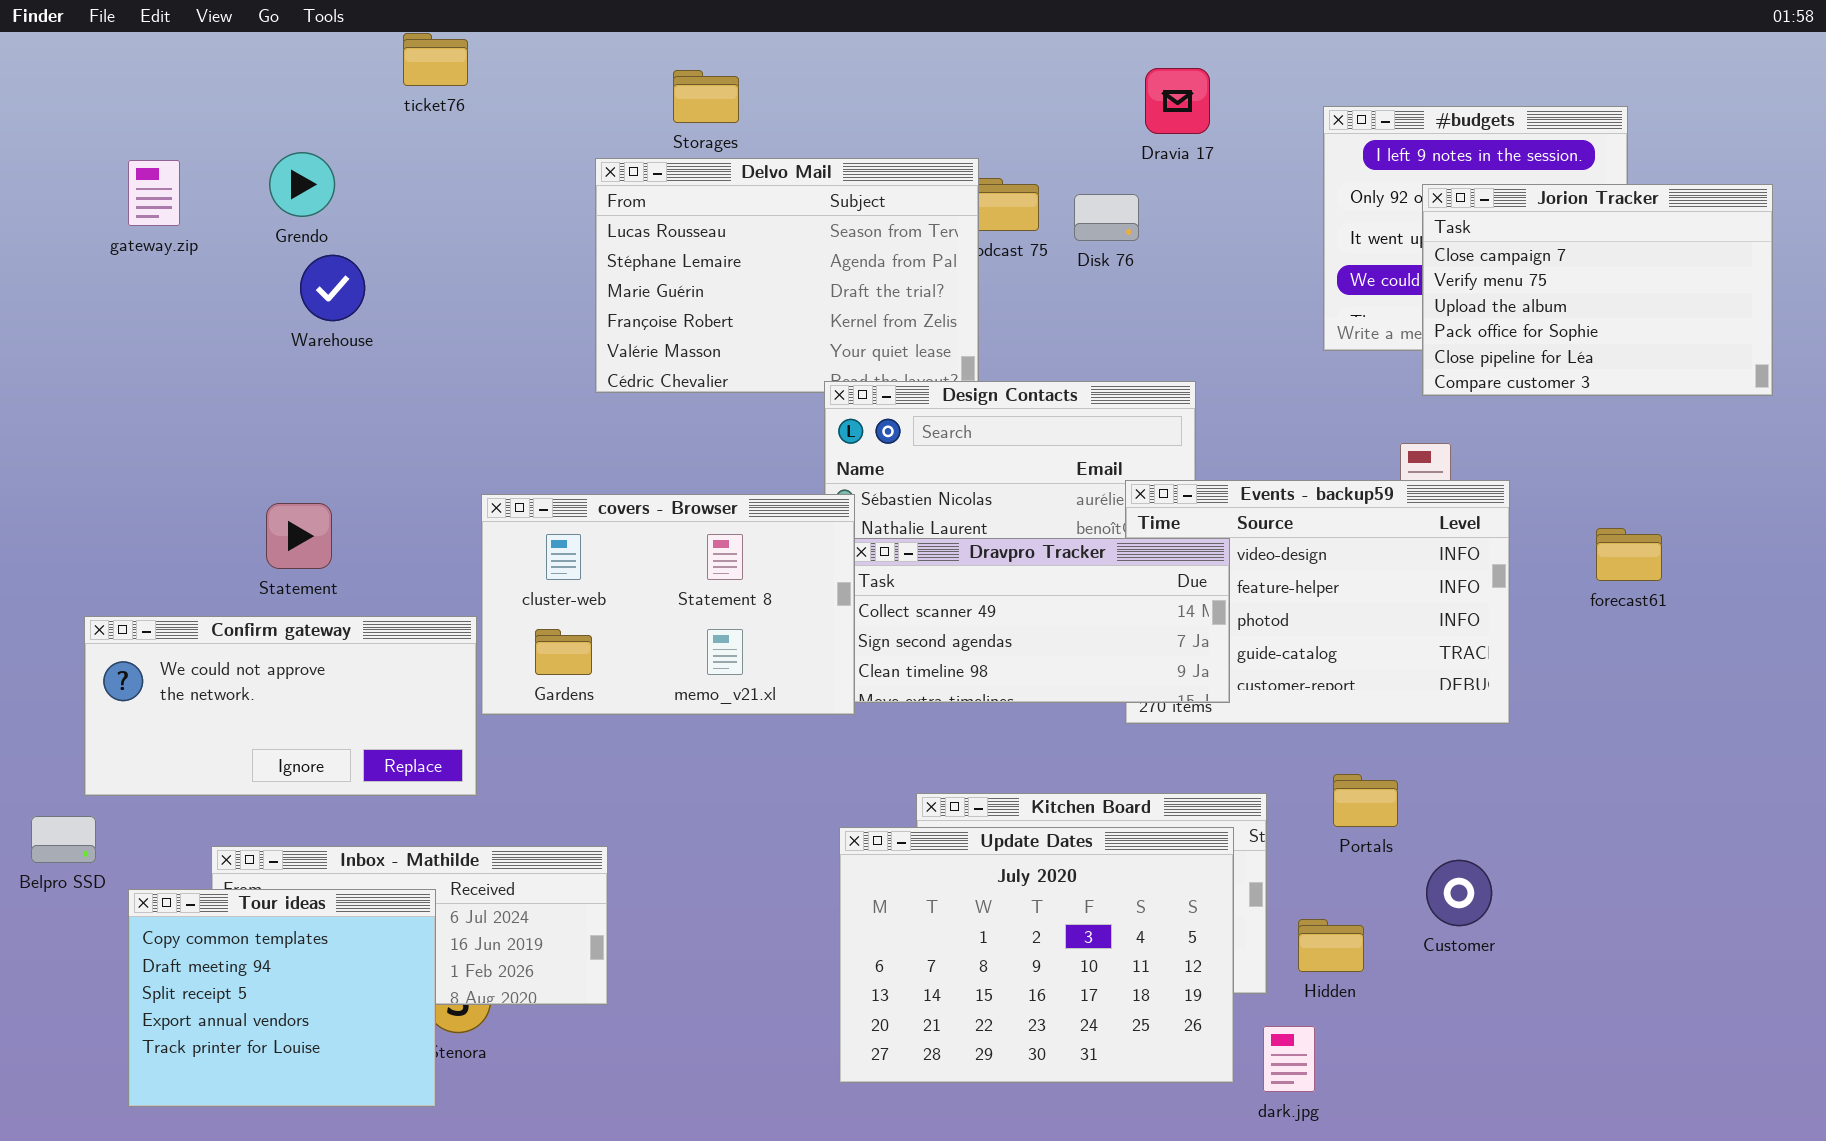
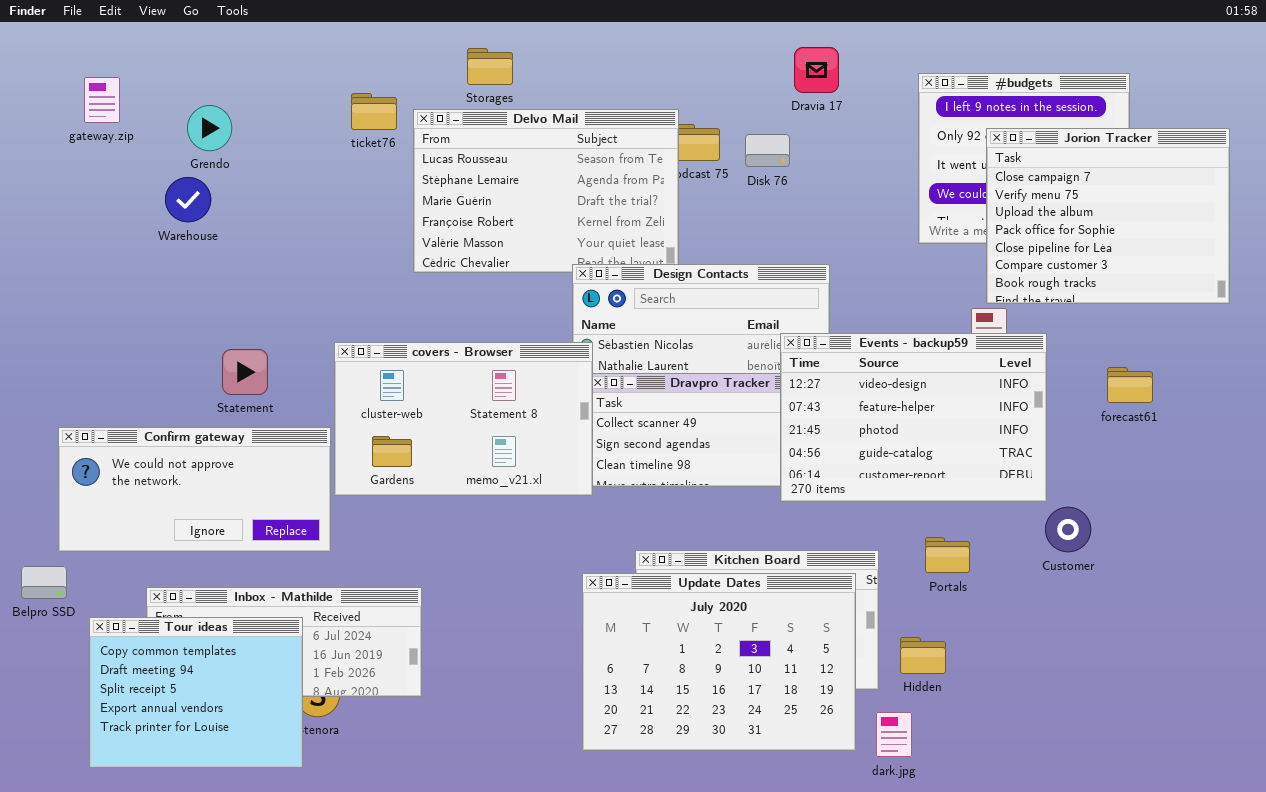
ticket76: [403,33,468,86] -> [351,93,397,130], moved
gateway.zip: [128,160,180,226] -> [84,77,120,123], moved
Jorion Tracker: [1422,184,1773,396] -> [986,128,1230,304], resized
Warehouse: [300,255,365,321] -> [165,177,211,222], moved
Events - backup59: [1125,480,1510,724] -> [780,333,1047,502], raised
Statement: [266,503,332,569] -> [222,349,268,395], moved
Customer: [1426,860,1492,926] -> [1045,507,1091,552], moved

